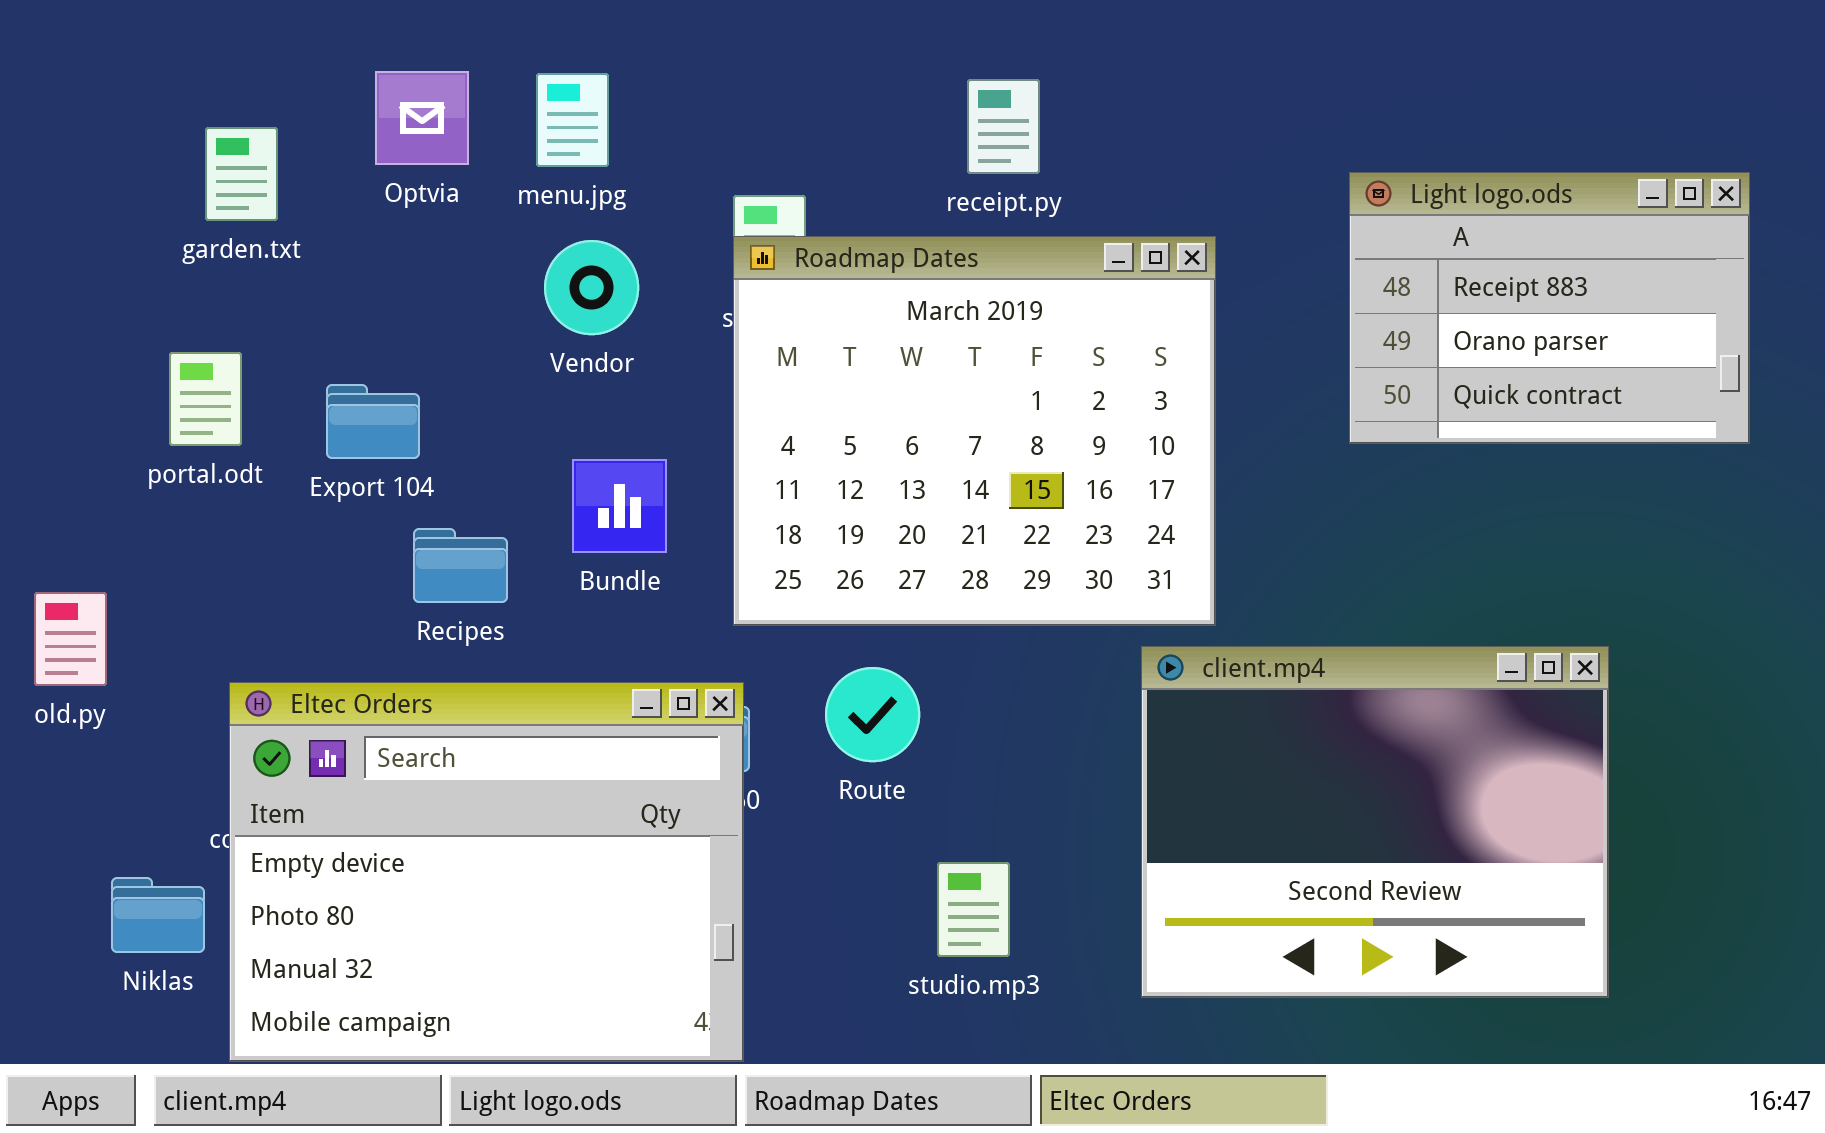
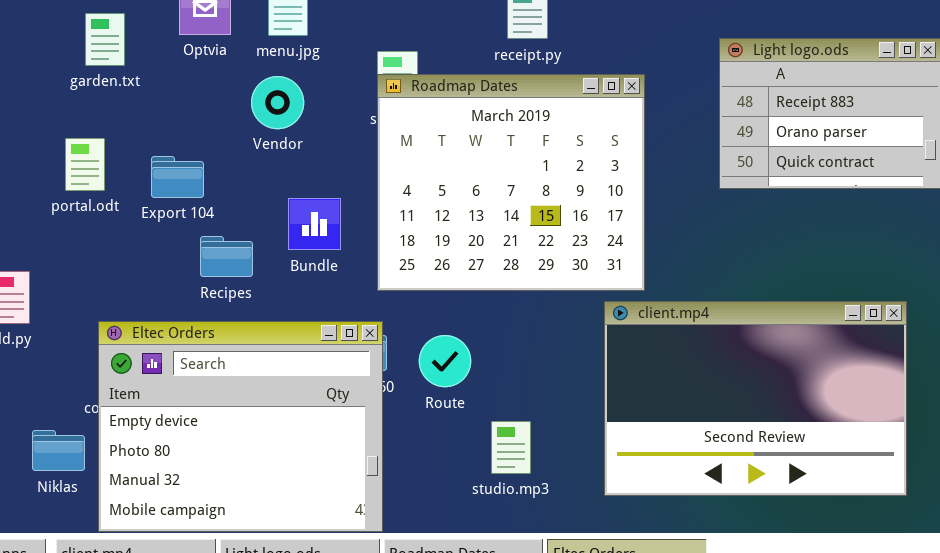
Vendor: [544,240,639,335] -> [251,76,304,129], moved
client.mp4: [1141,646,1609,998] -> [604,301,907,496], resized
Route: [825,667,920,762] -> [419,335,471,387], moved

